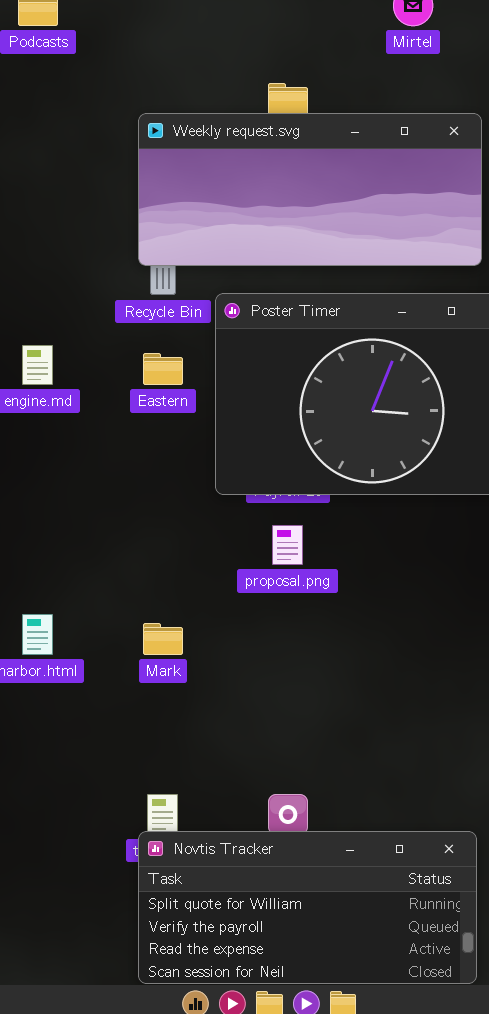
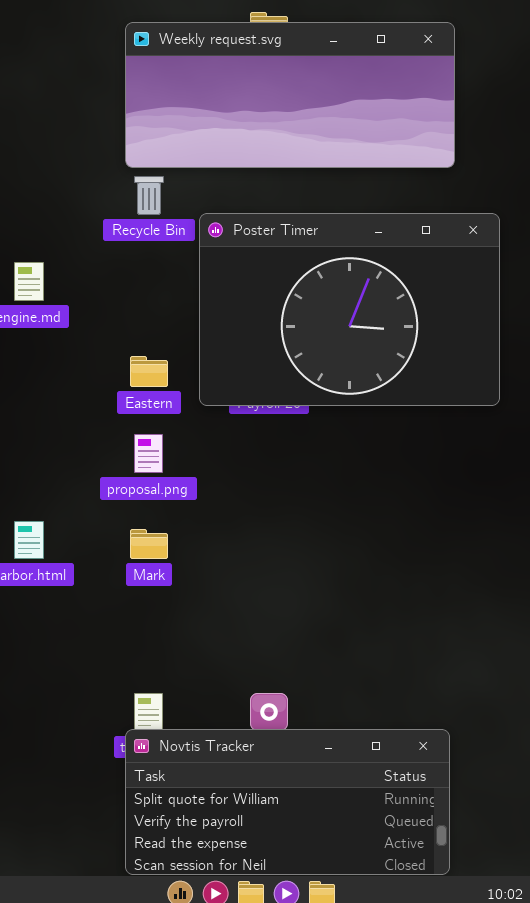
Weekly request.svg: [138,113,482,266] -> [125,22,455,168], moved
Eastern: [143,353,183,385] -> [130,356,168,387], moved
proposal.png: [272,525,303,565] -> [134,434,163,473], moved

